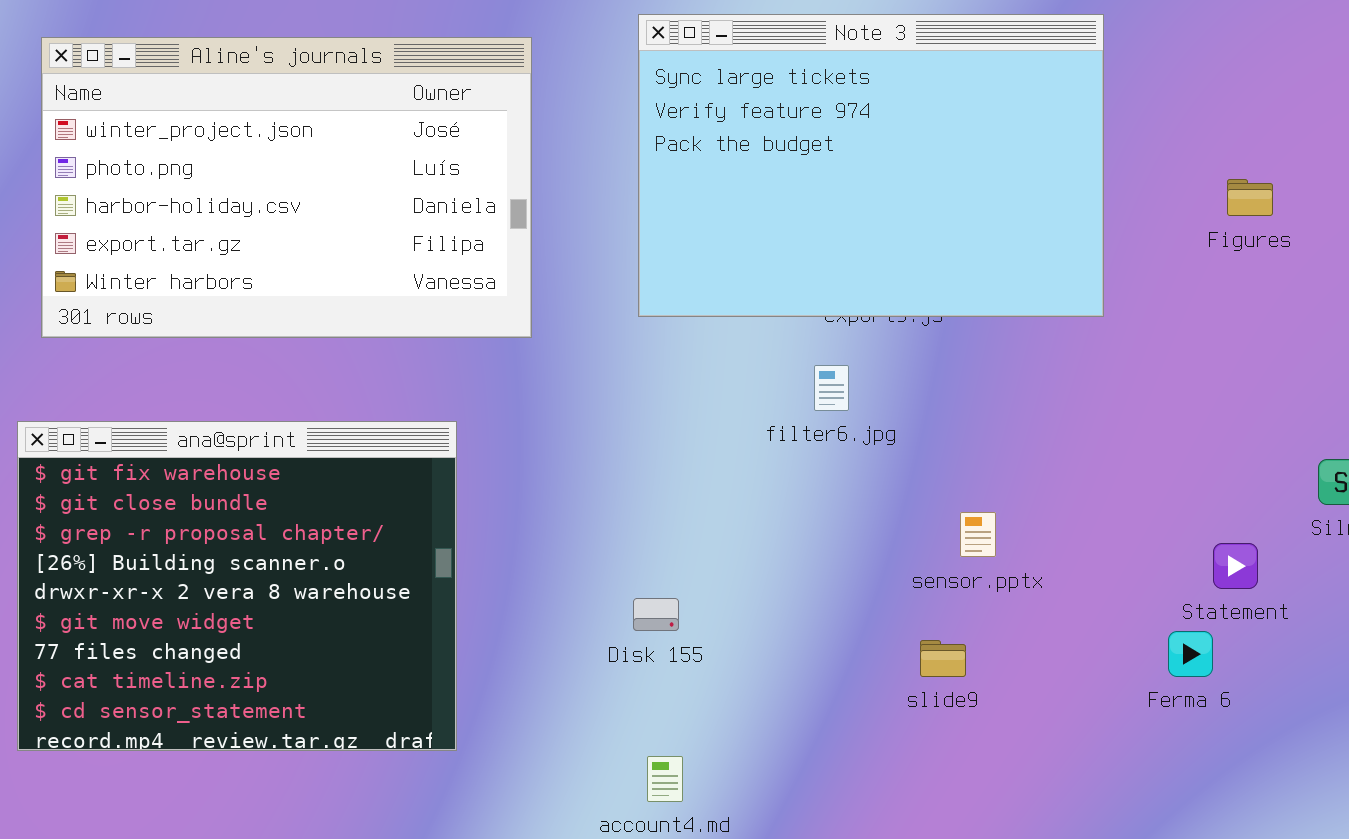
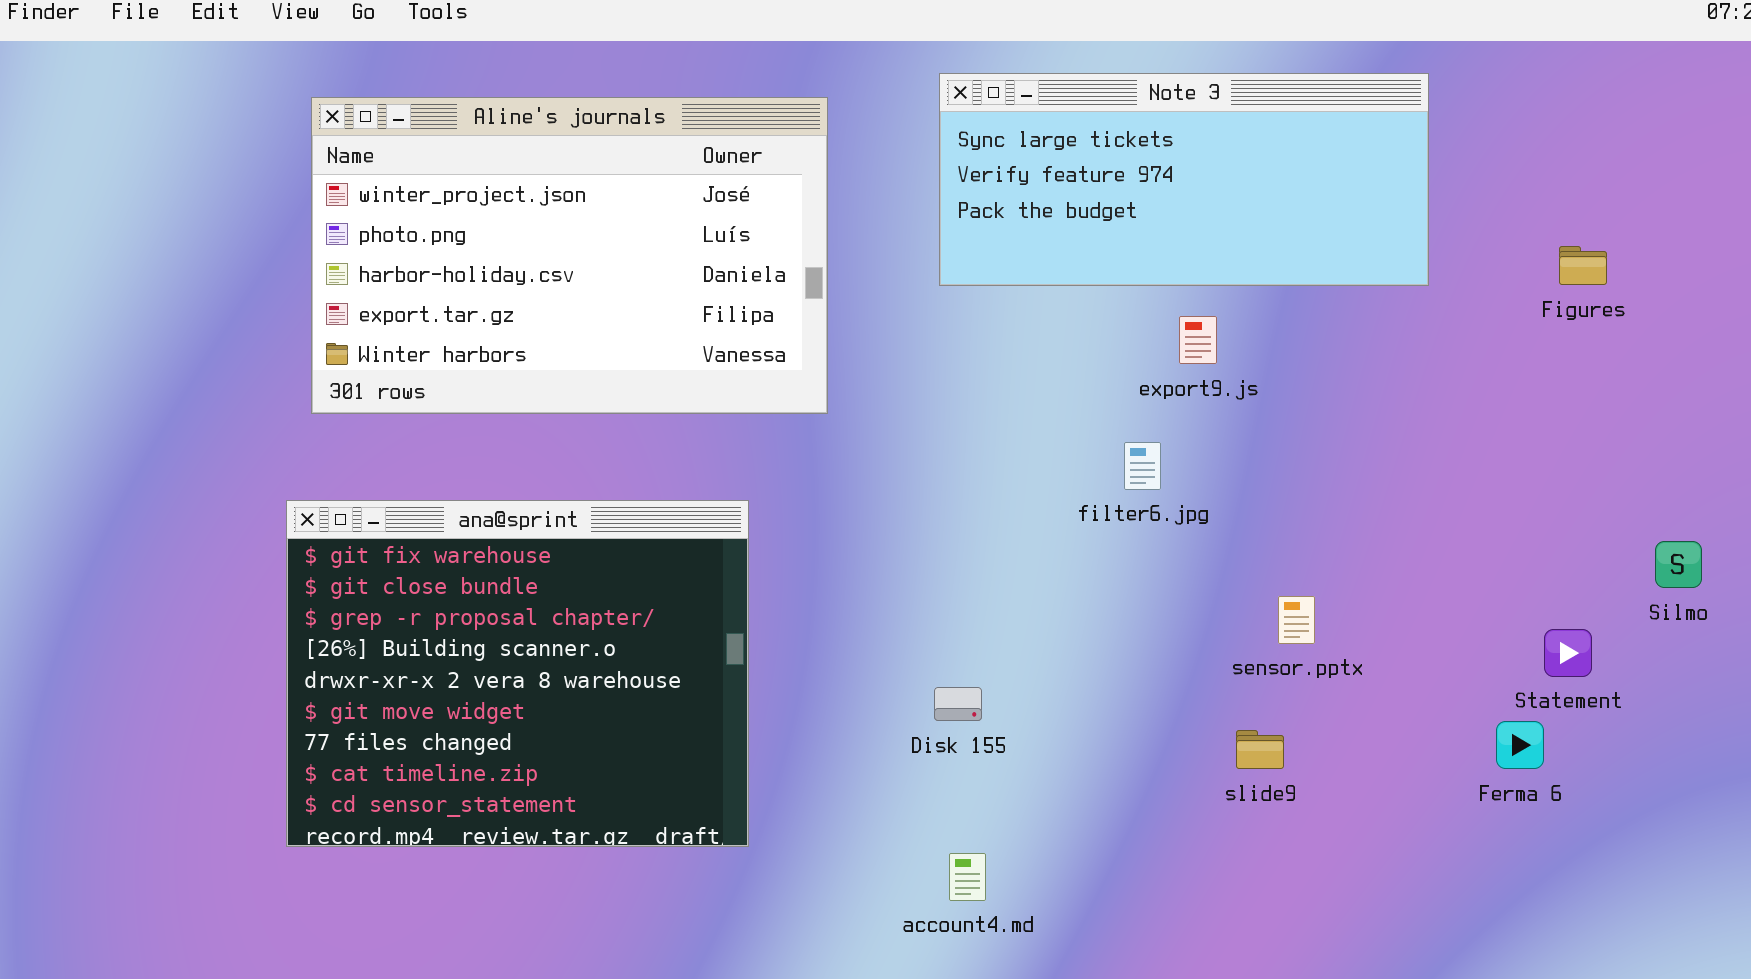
Note 3: [638,14,1104,317] -> [939,73,1429,286], resized

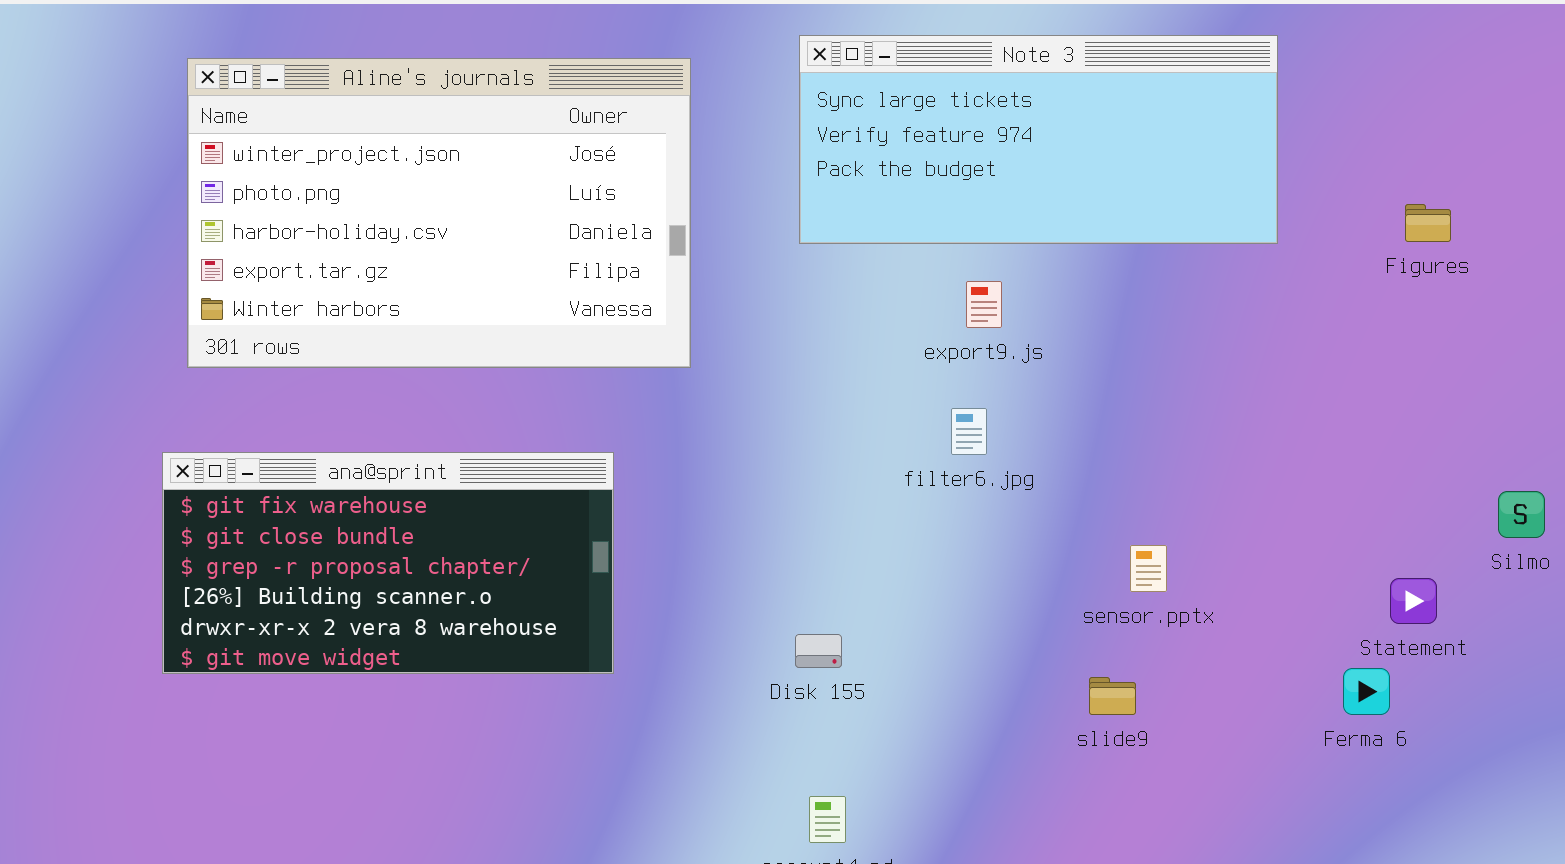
export9.js: [1179,316,1217,364] -> [966,281,1002,328], moved
filter6.jpg: [1124,442,1161,490] -> [951,408,987,455], moved
ana@sprint: [286,500,749,847] -> [162,452,614,674], resized

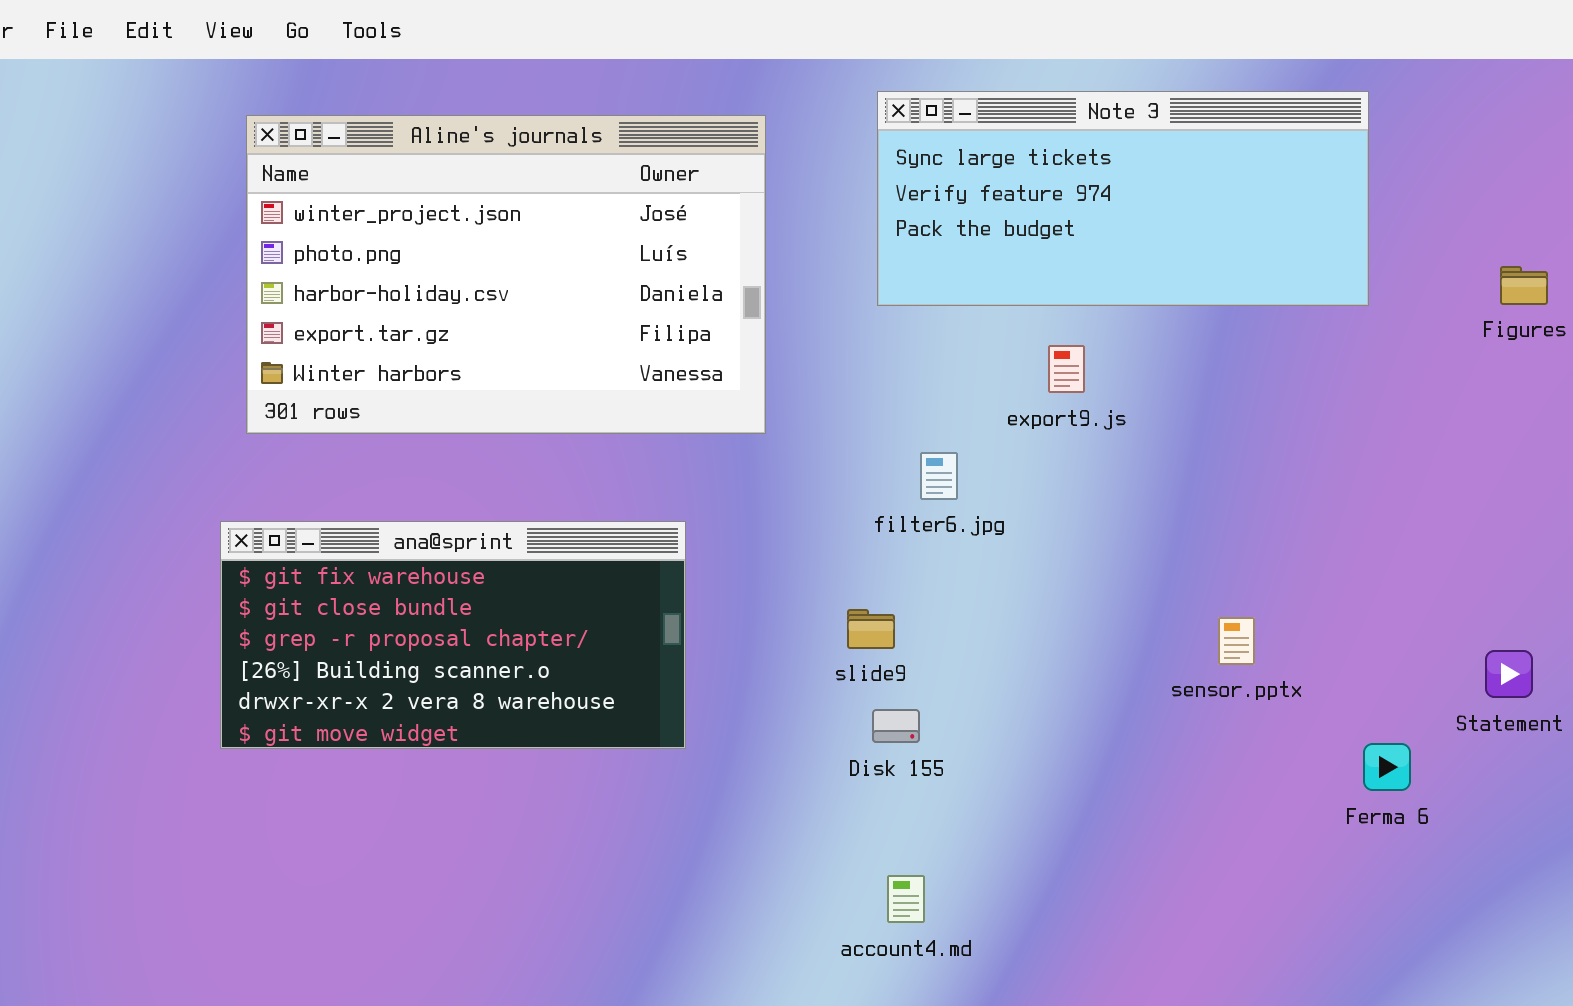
filter6.jpg: [951,408,987,455] -> [920,452,958,500], moved
Ferma 6: [1343,668,1390,715] -> [1363,743,1411,791], moved
slide9: [1089,677,1136,715] -> [847,609,895,649], moved

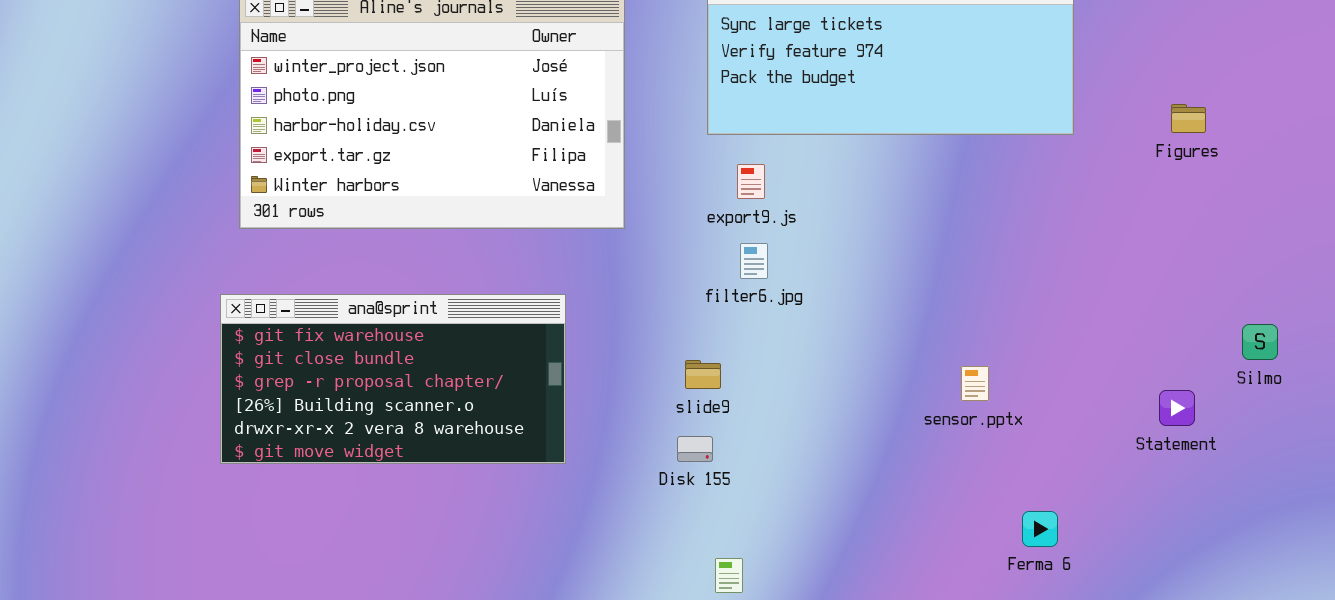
export9.js: [1048,345,1085,393] -> [737,164,765,199], moved
Disk 155: [872,709,920,743] -> [677,436,713,462], moved
Ferma 6: [1363,743,1411,791] -> [1022,511,1058,547], moved

